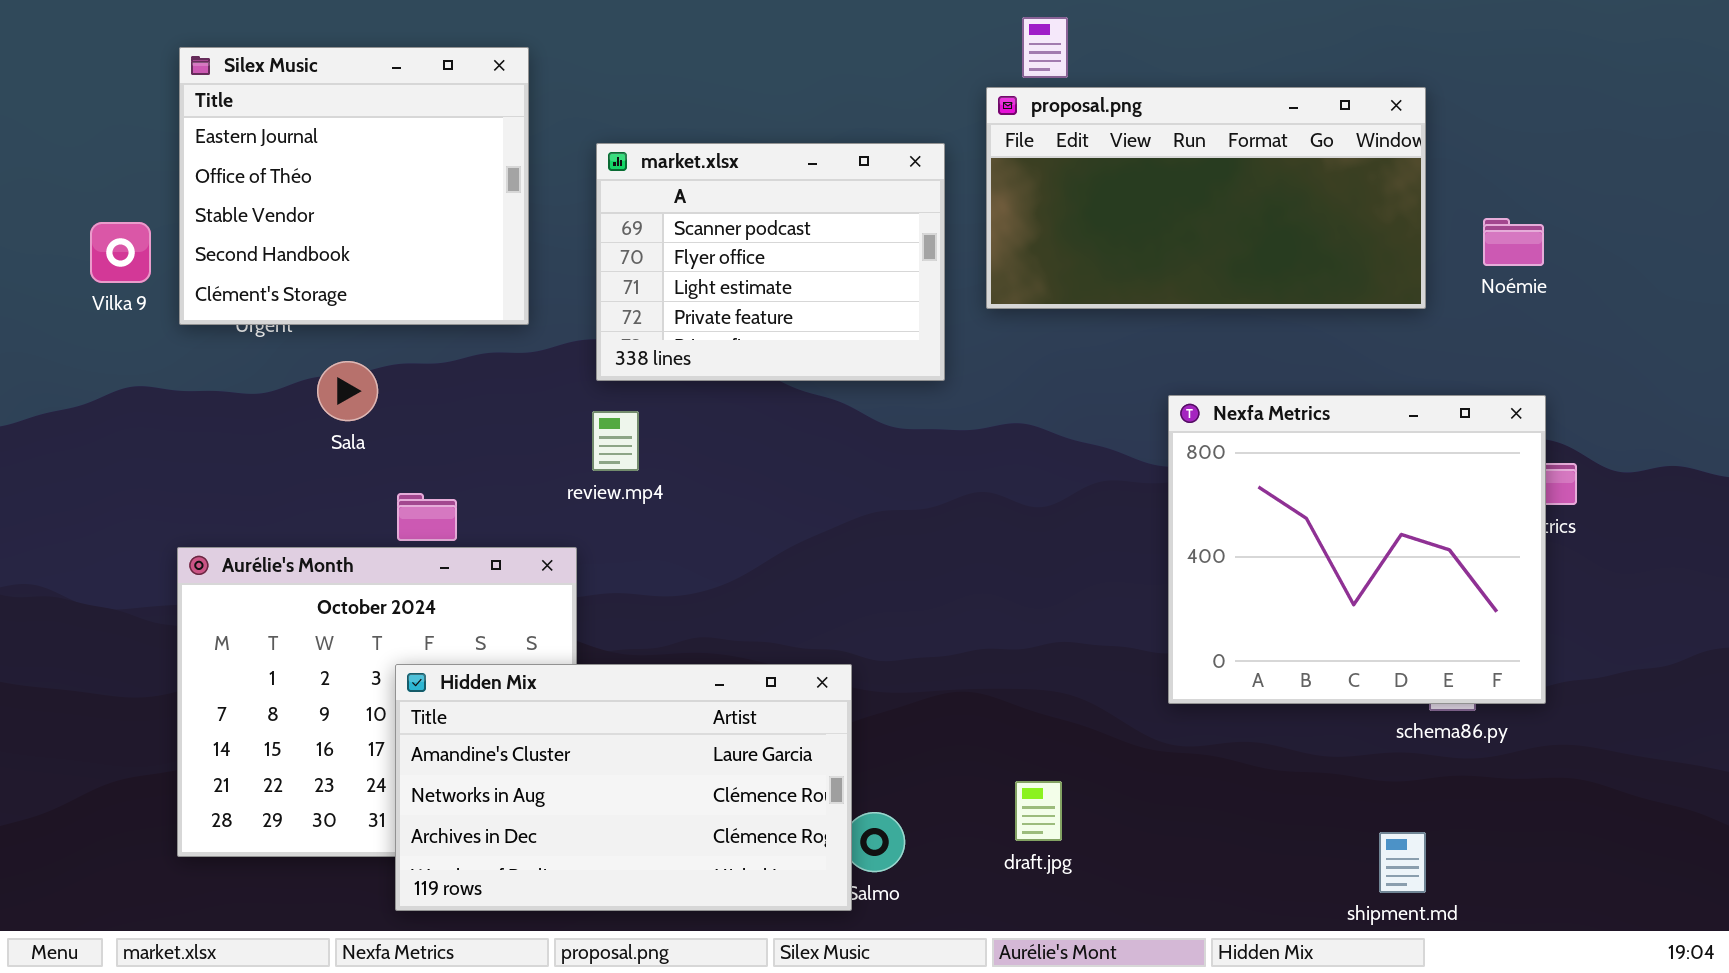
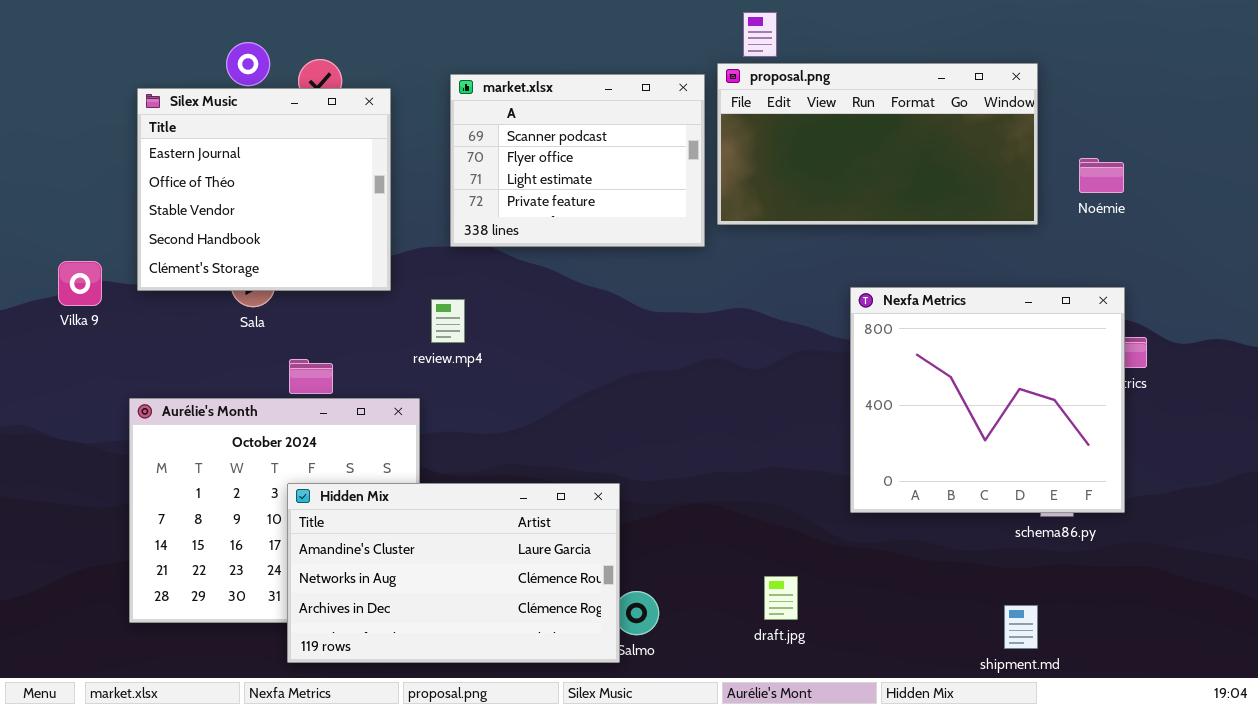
Silex Music: [179,47,529,325] -> [137,88,391,291], moved
market.xlsx: [596,143,945,381] -> [450,74,705,247], moved
Vilka 9: [90,222,151,283] -> [58,261,102,306], moved
draft.jpg: [1015,781,1062,841] -> [764,576,798,620], moved

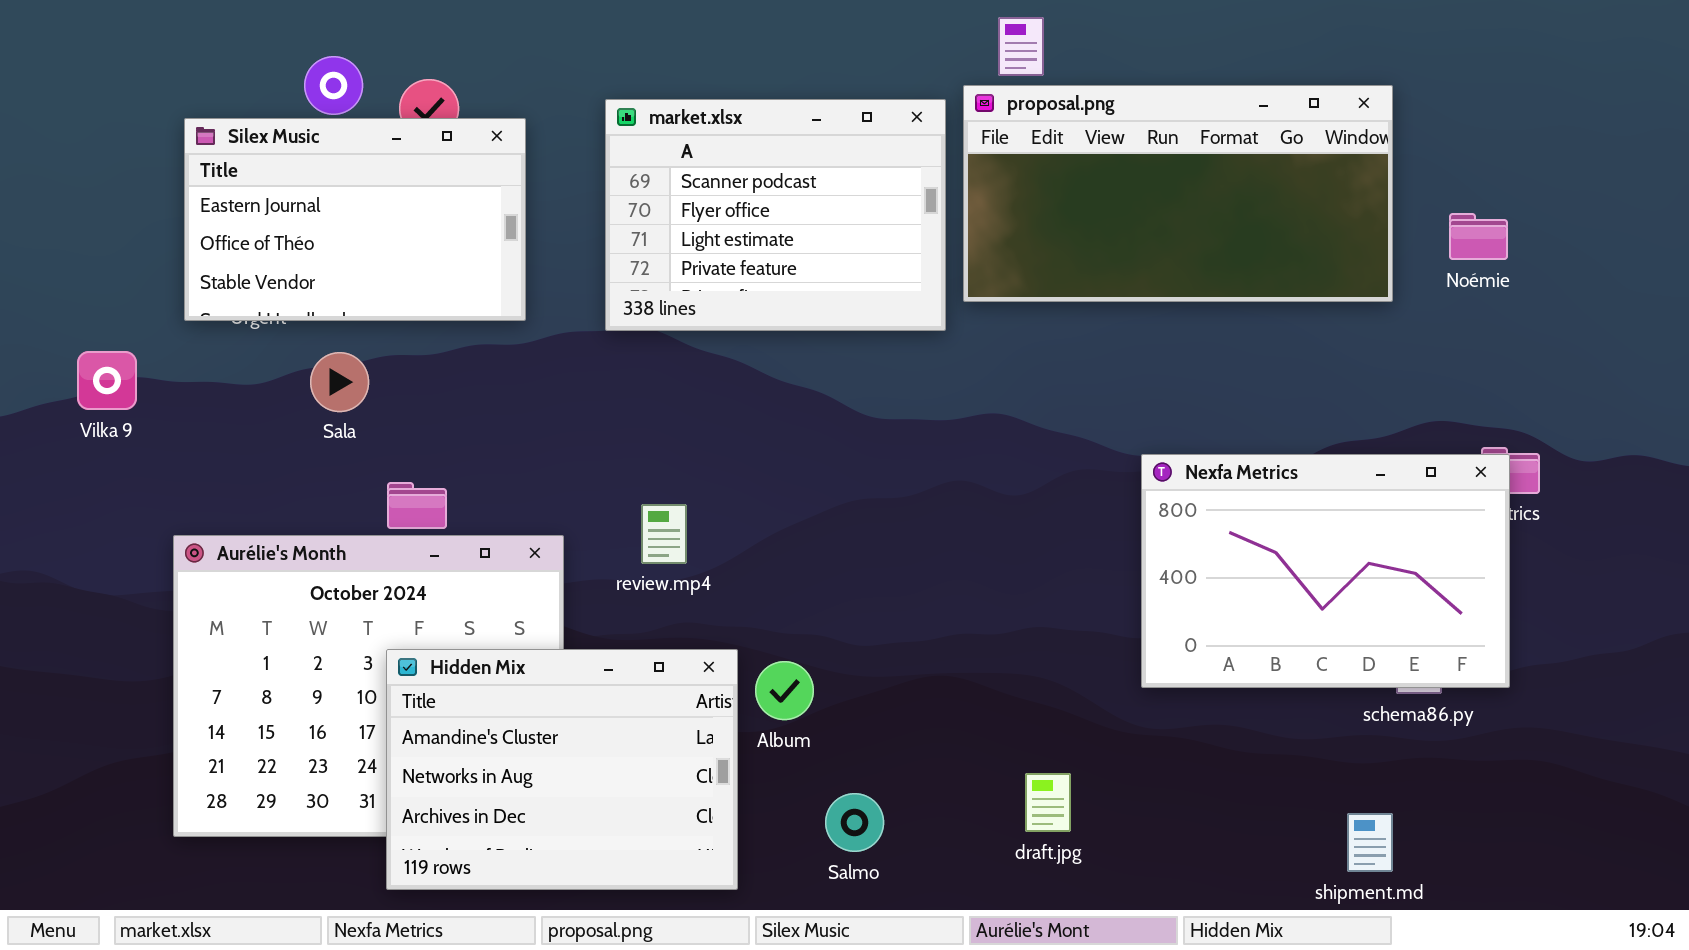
Silex Music: [137,88,391,291] -> [184,118,526,321], resized
Nexfa Metrics: [850,287,1125,513] -> [1141,454,1510,688], resized
review.mp4: [431,299,465,343] -> [641,504,687,564], moved
Hidden Mix: [287,483,620,663] -> [386,649,738,890], resized

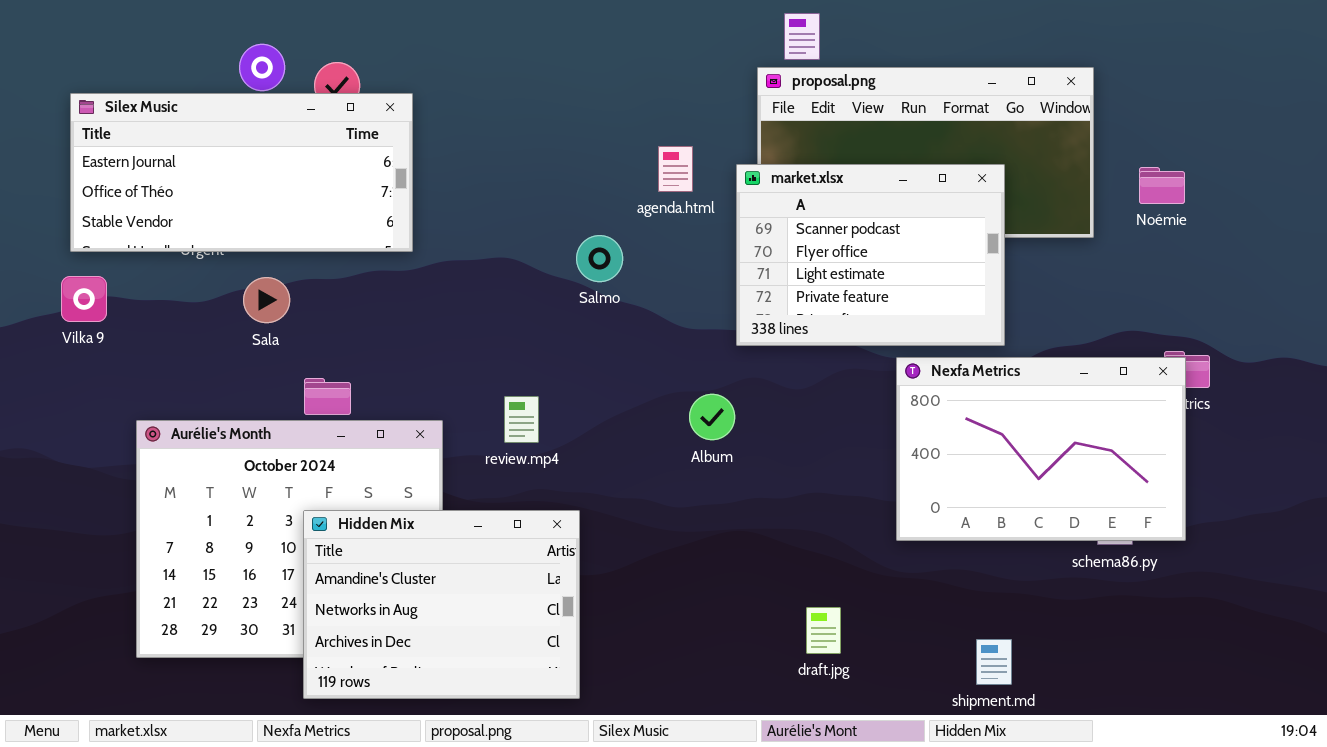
market.xlsx: [605,99,946,331] -> [736,164,1005,346], moved
Silex Music: [184,118,526,321] -> [70,93,413,252], resized
Album: [755,661,814,720] -> [689,394,735,440], moved
Salmo: [825,793,884,852] -> [576,235,623,282], moved
shipment.md: [1347,813,1393,872] -> [976,639,1012,685], moved

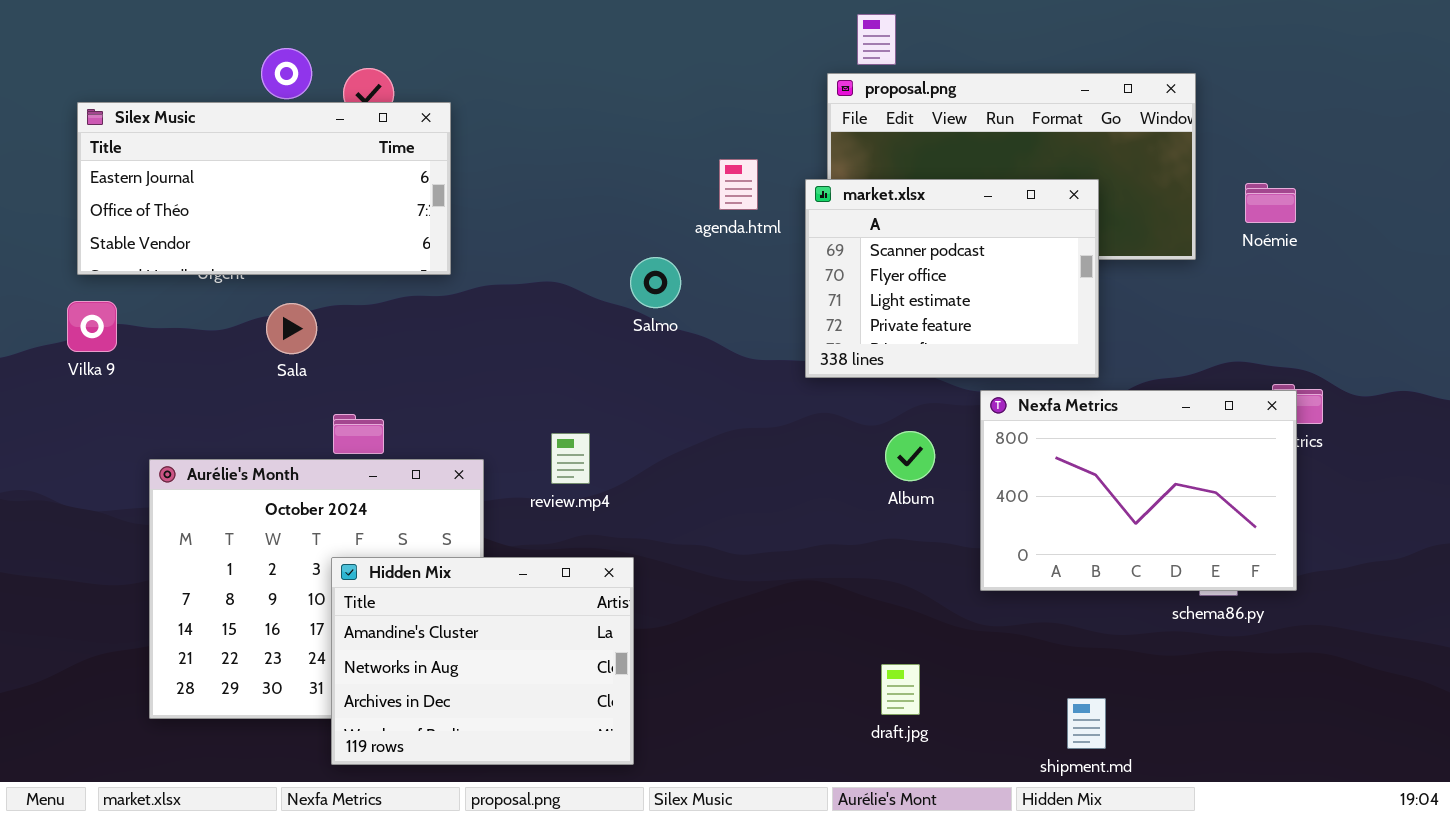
Album: [689,394,735,440] -> [885,431,935,481], moved

